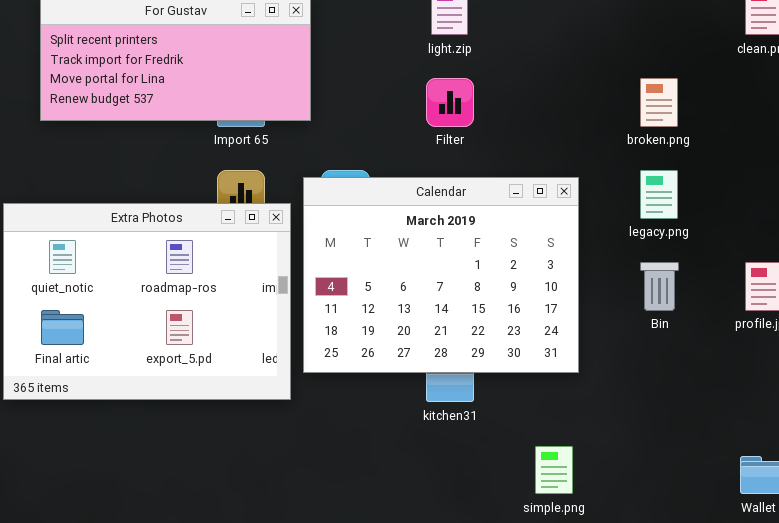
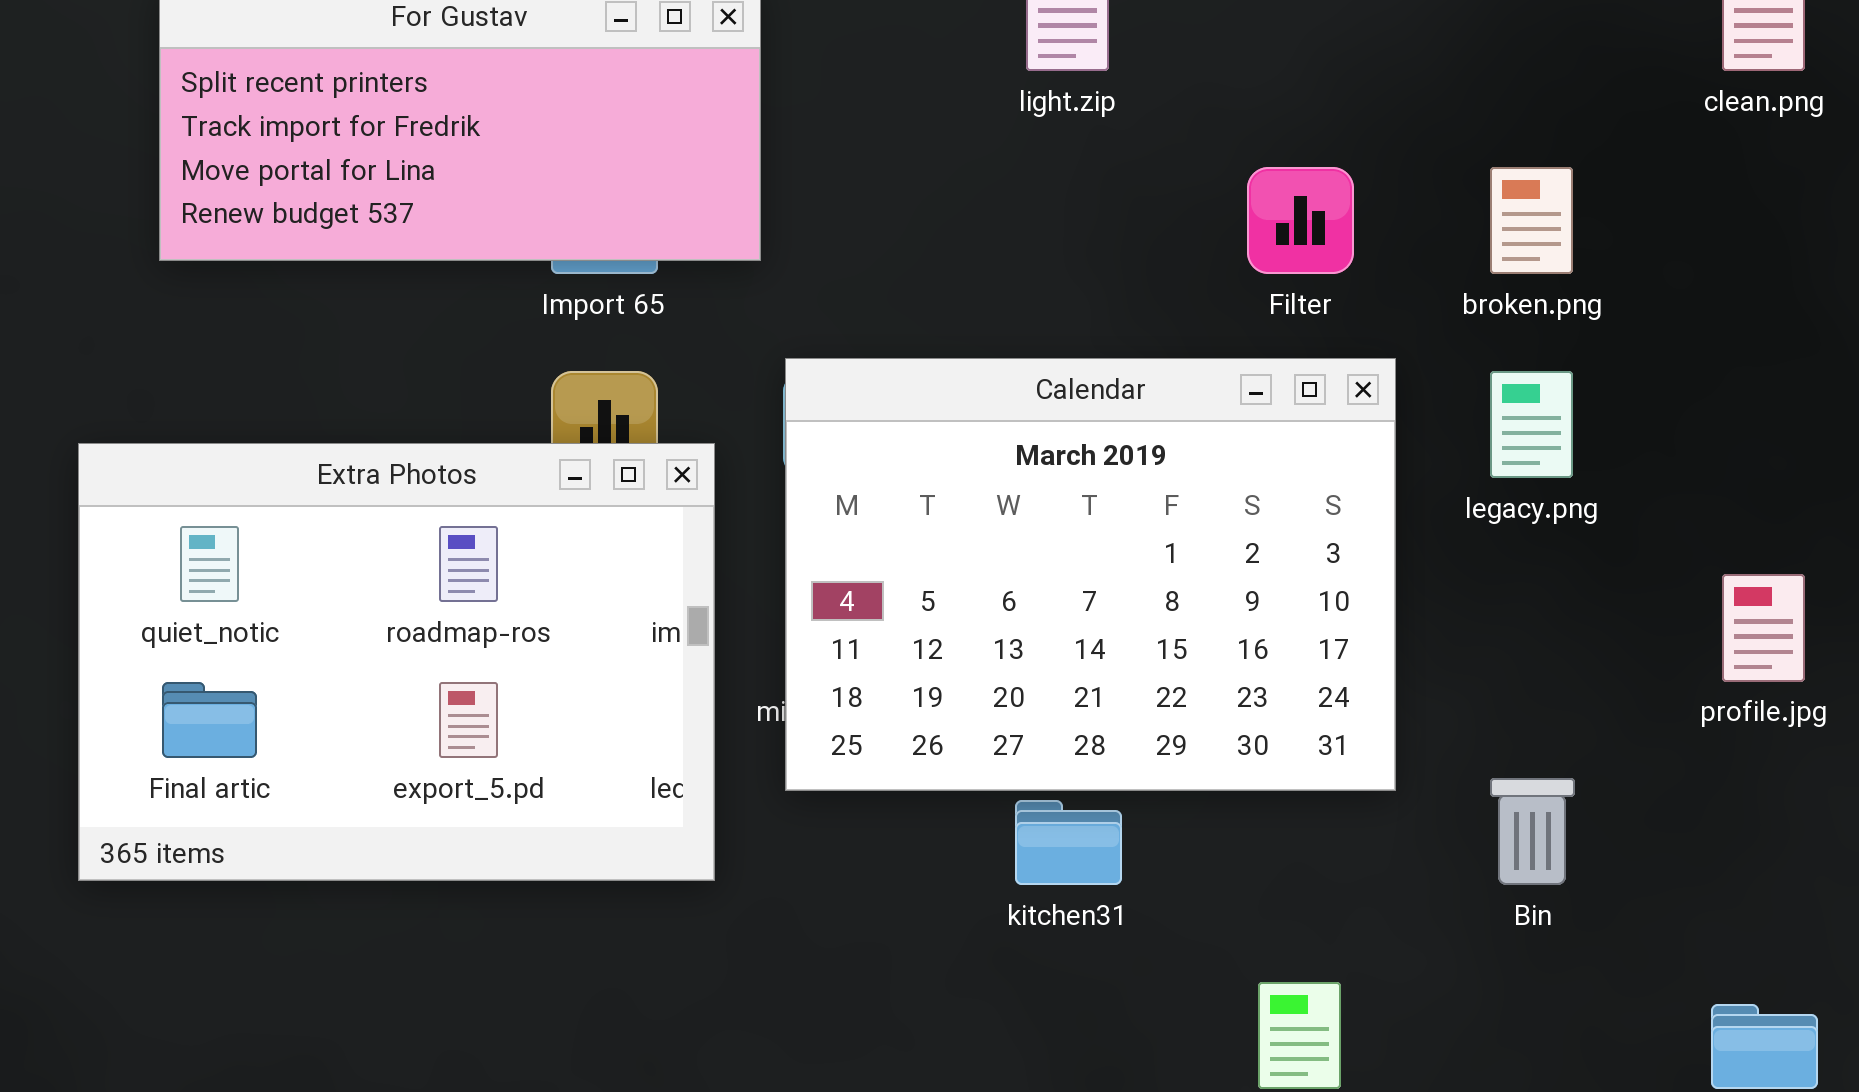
Filter: [426,78,474,127] -> [1247,167,1354,274], moved
Calendar: [303,177,579,373] -> [785,358,1396,791], moved
Bin: [640,262,679,311] -> [1490,778,1575,885], moved

